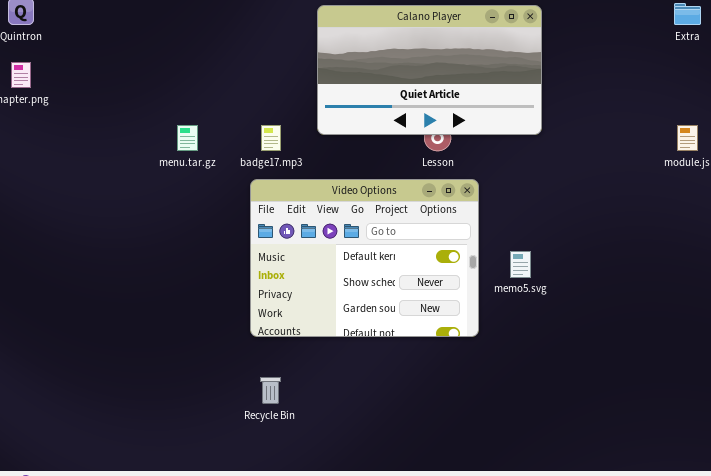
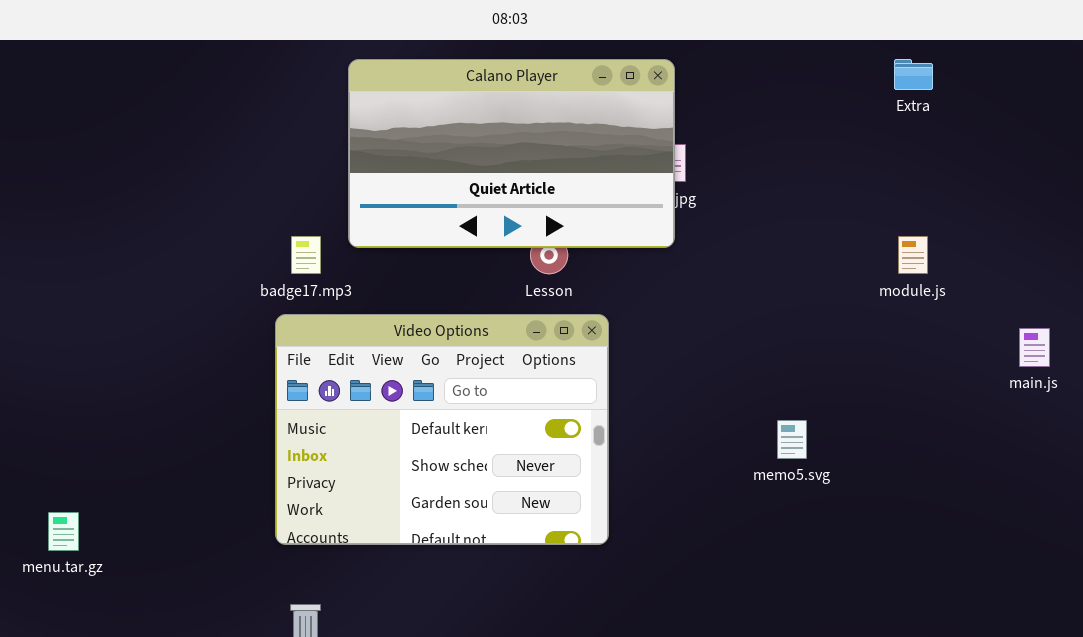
Calano Player: [317,5,542,135] -> [348,59,675,248], moved
menu.tar.gz: [177,125,198,151] -> [48,512,79,551], moved
memo5.svg: [510,251,531,278] -> [777,420,807,459], moved

